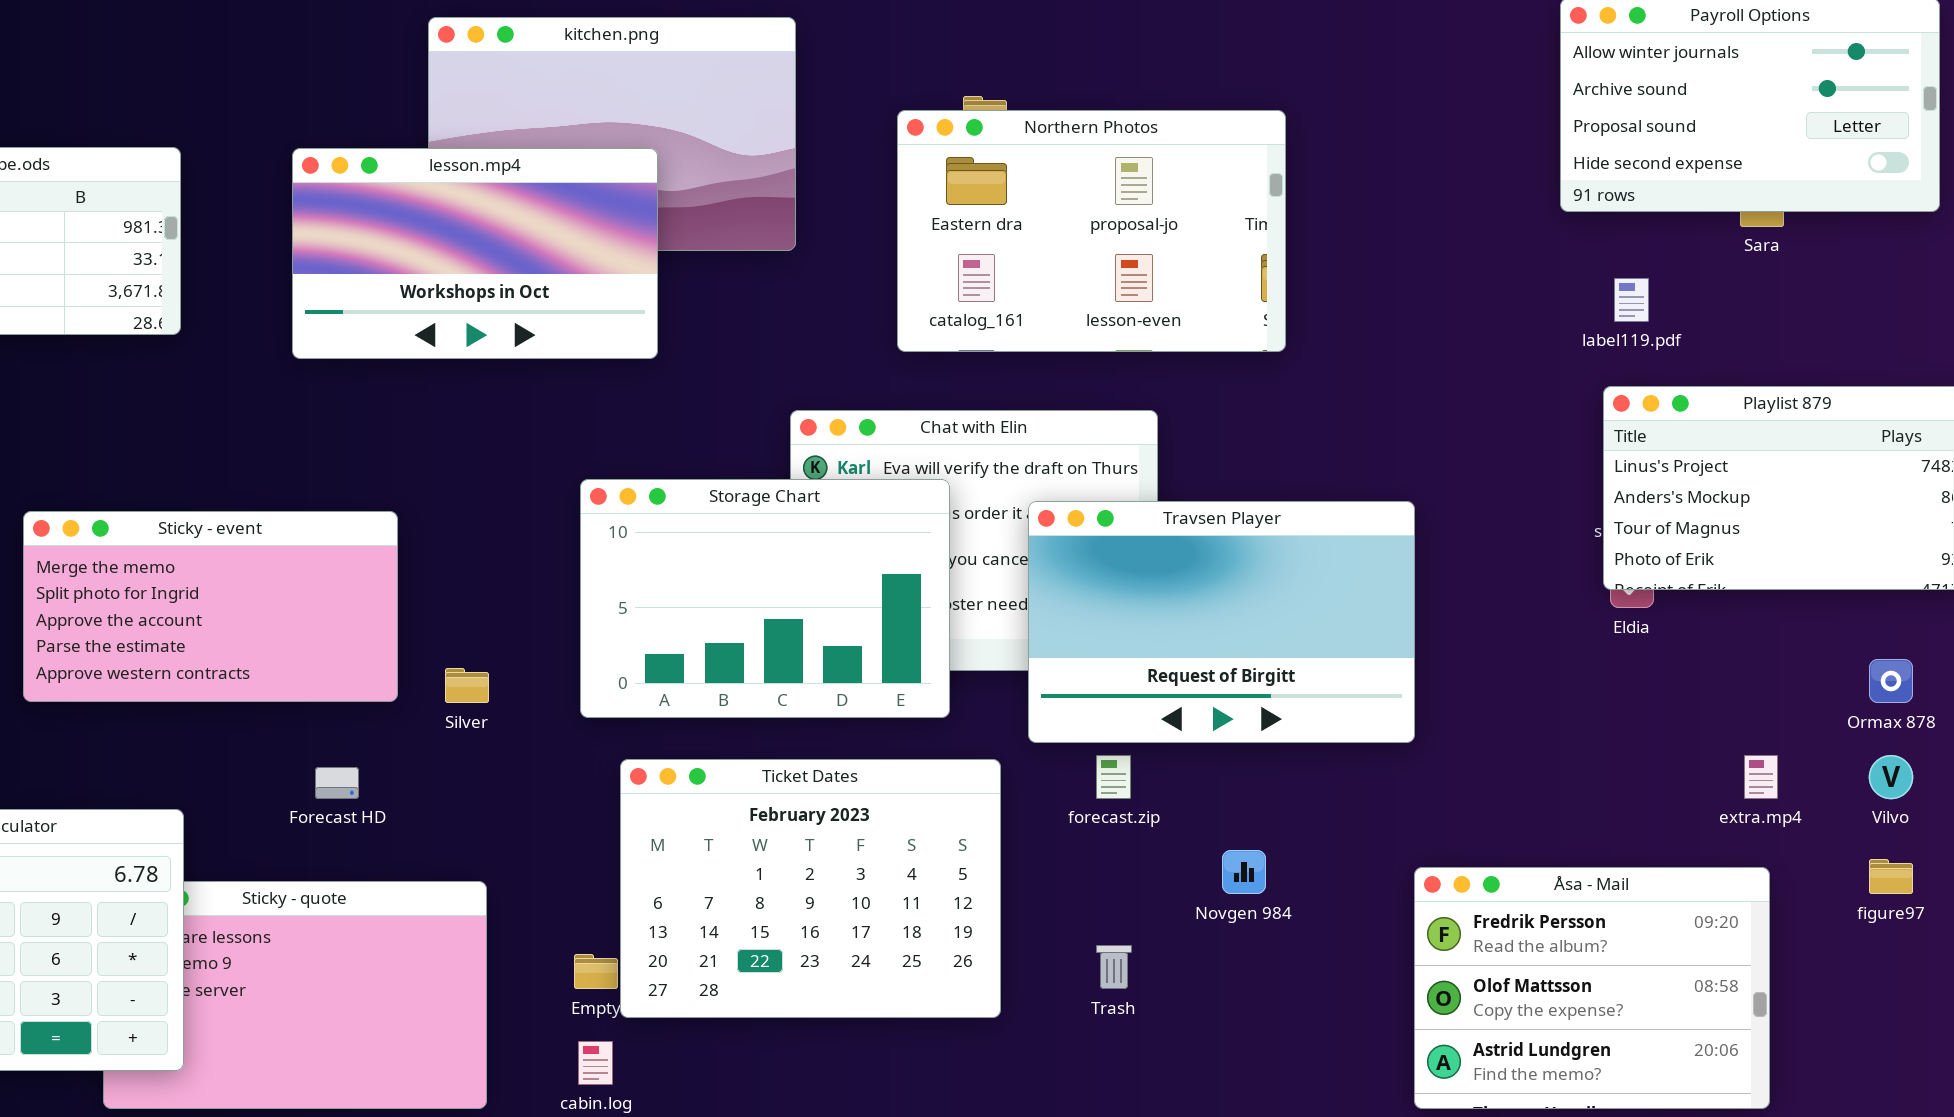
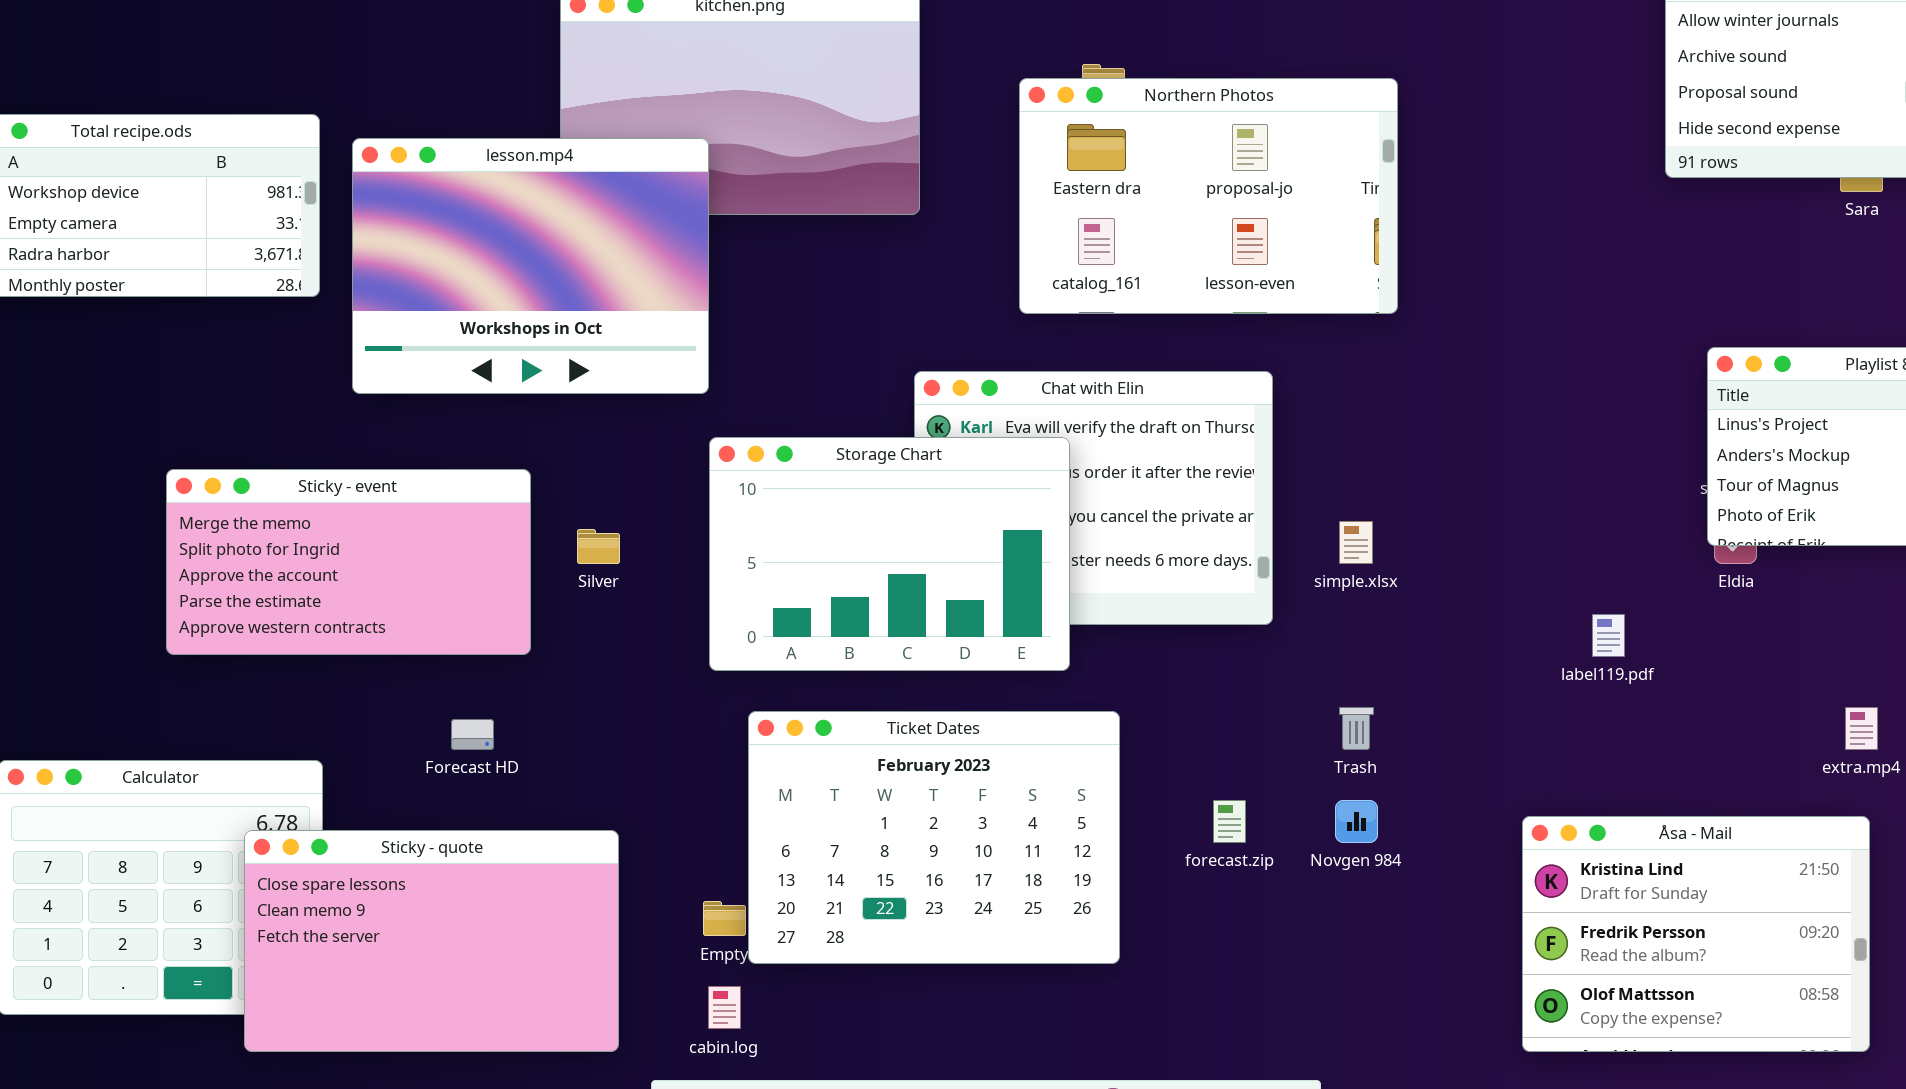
lesson.mp4: [292,148,658,359] -> [352,138,709,394], moved, resized
label119.pdf: [1614,278,1649,322] -> [1592,614,1625,657], moved
Travsen Player: [1028,501,1415,743] -> none, closed
Silver: [445,668,489,703] -> [577,529,620,564], moved
forecast.zip: [1096,755,1131,799] -> [1213,800,1246,843], moved
Åsa - Mail: [1414,867,1770,1109] -> [1522,816,1870,1052], scrolled up 1 row
Sticky - quote: [103,881,487,1109] -> [244,830,619,1052], raised
Trash: [1096,945,1132,989] -> [1339,707,1374,750], moved

